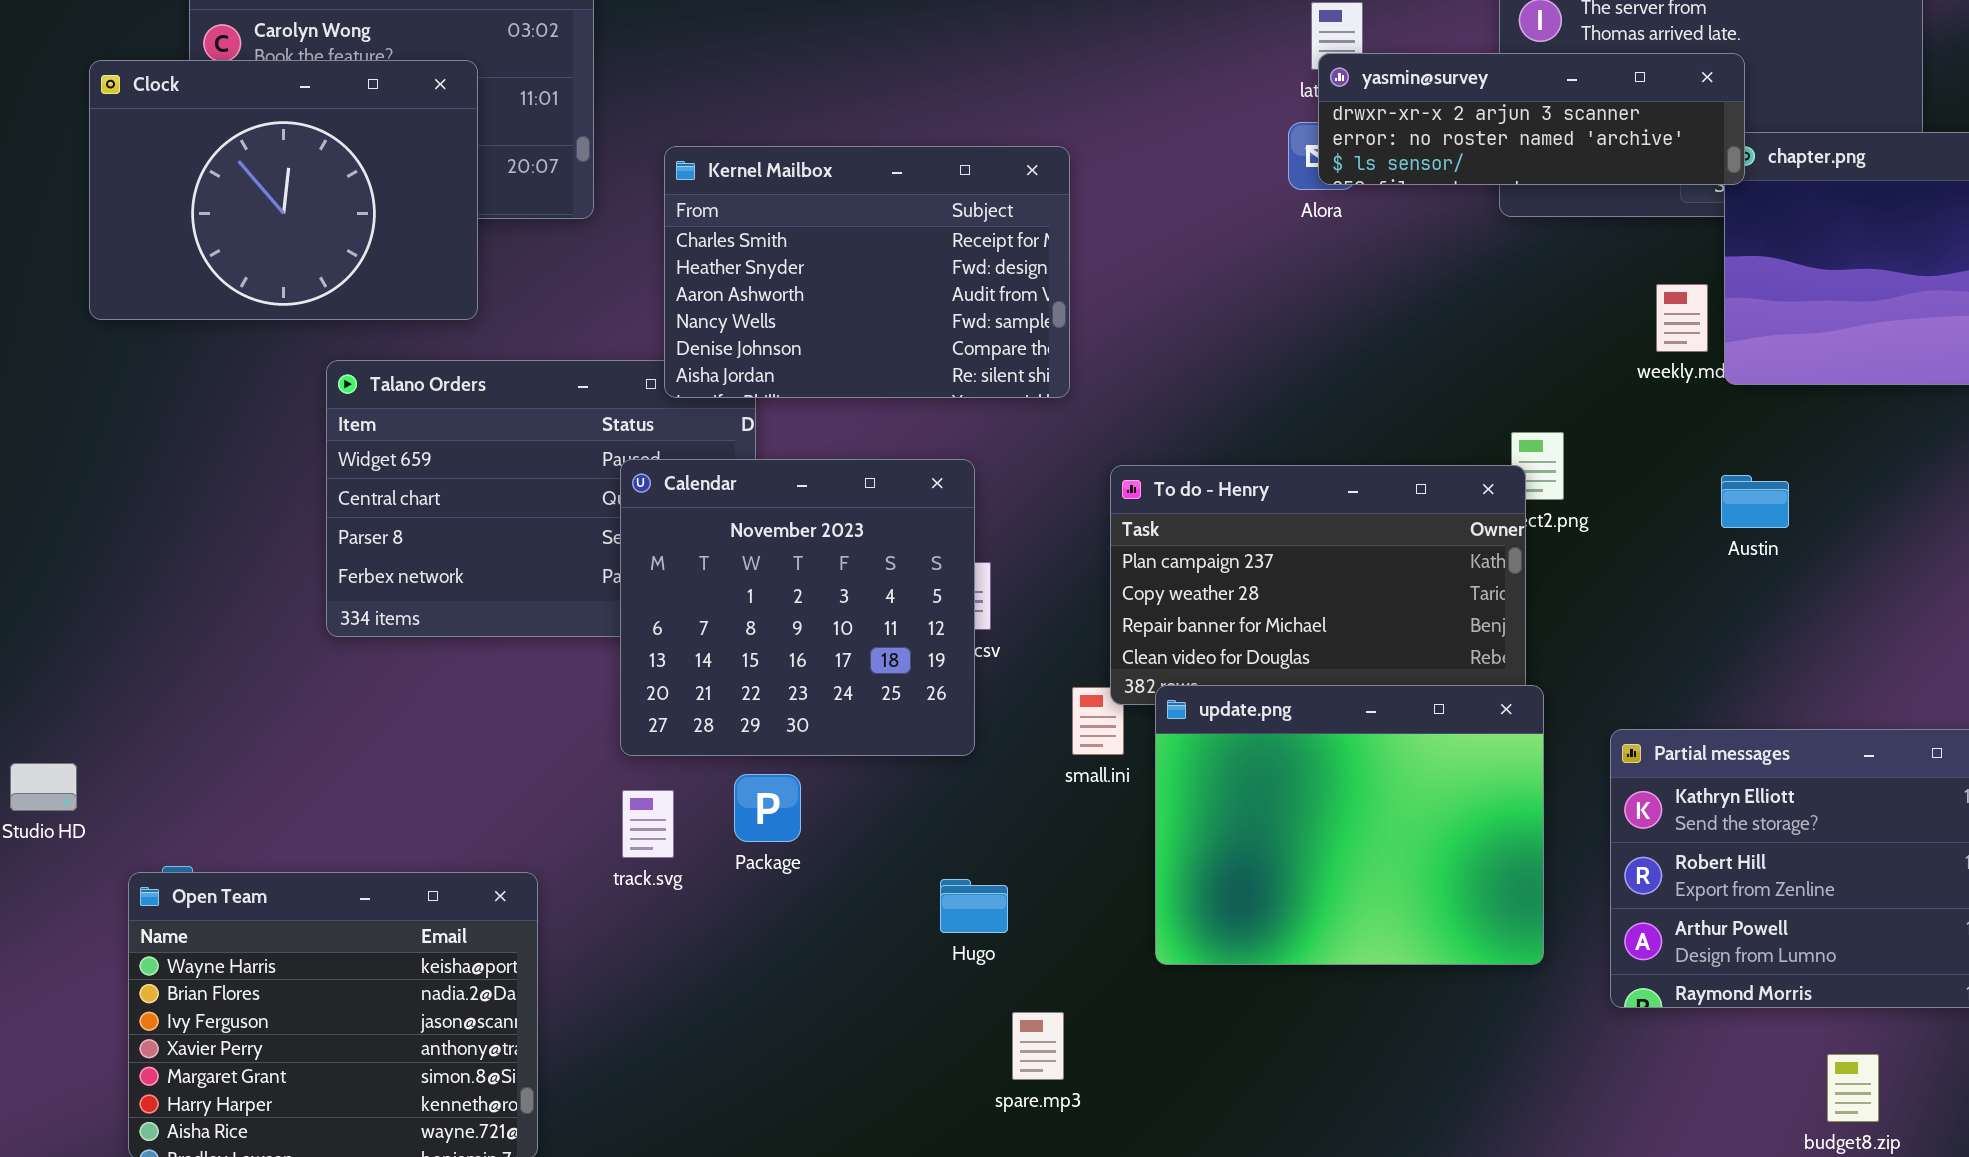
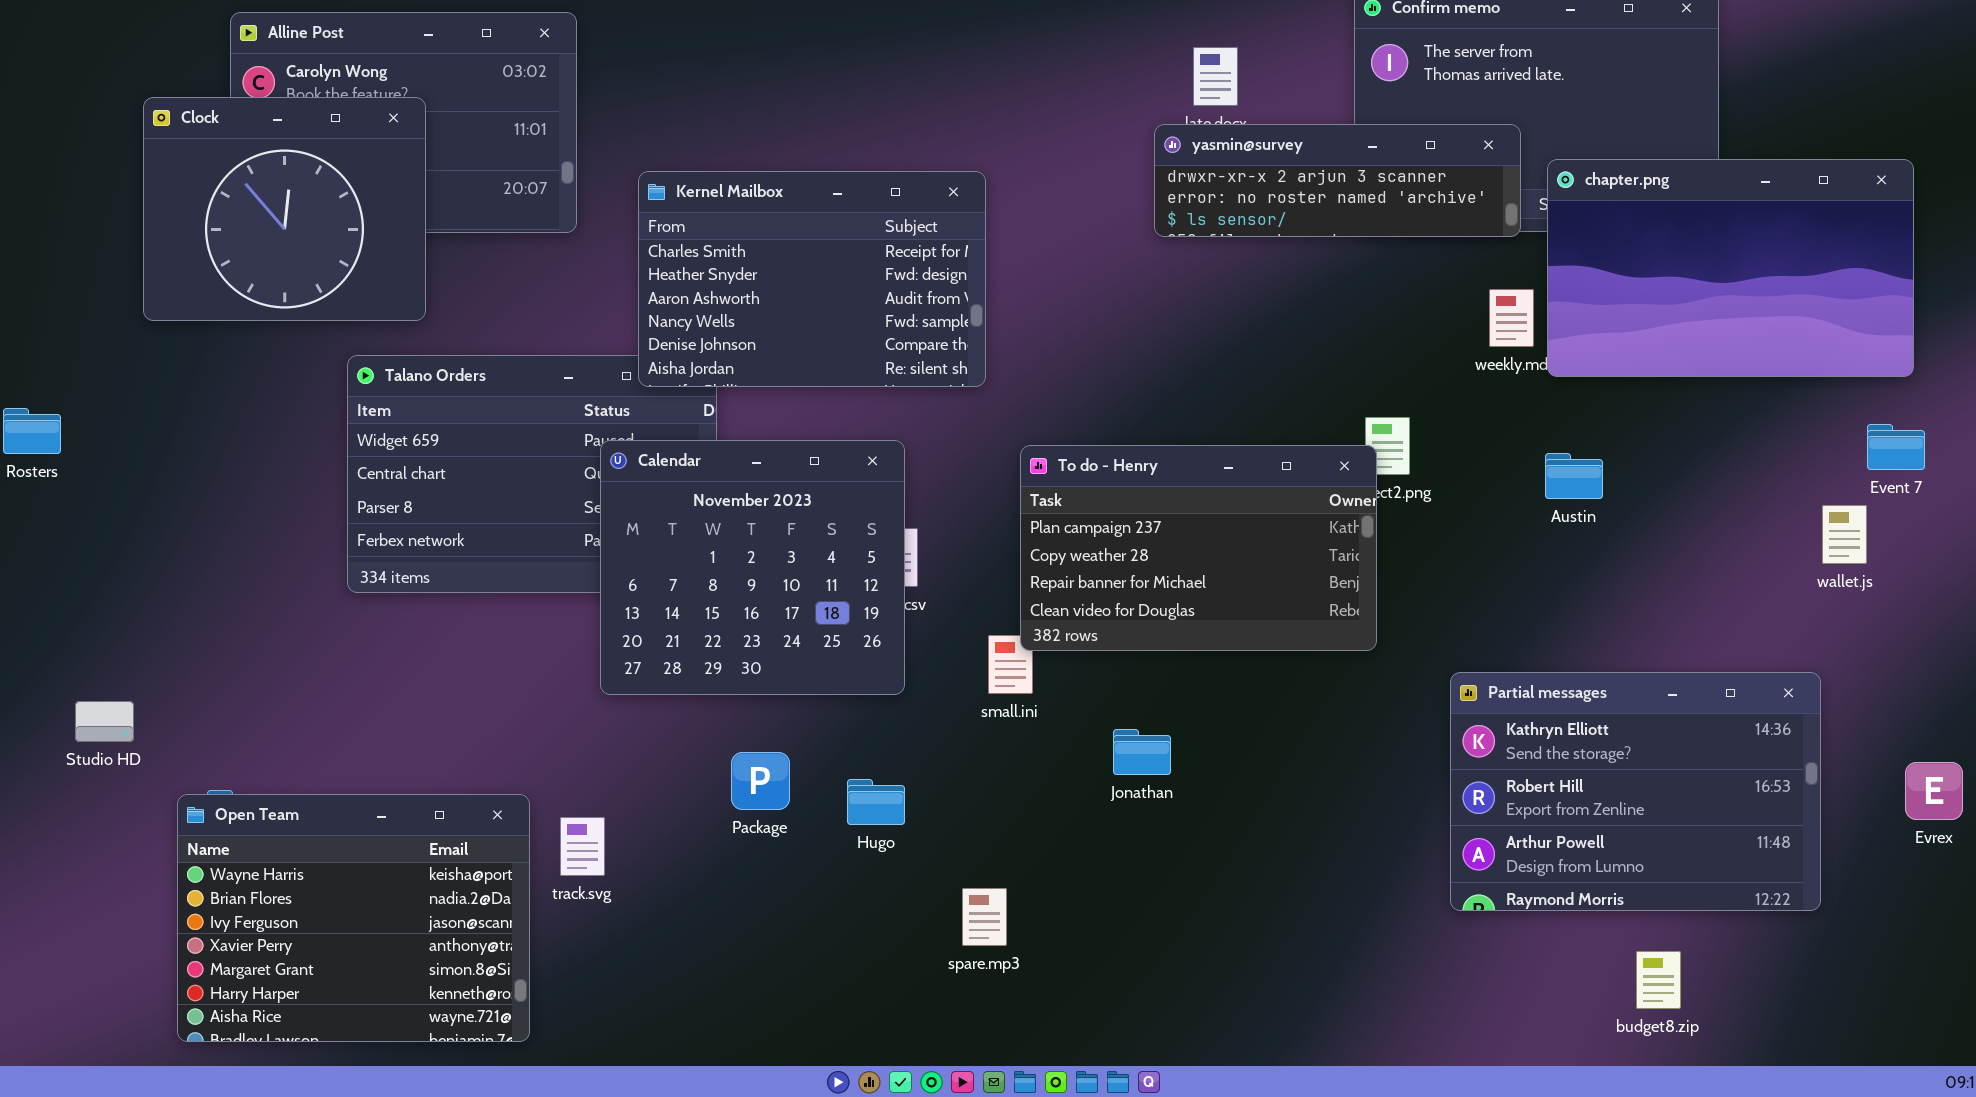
yasmin@survey: [1318,53,1745,185] -> [1154,124,1521,237], moved
Clock: [89,60,478,320] -> [143,97,426,321], resized
update.png: [1155,685,1544,965] -> none, closed
Package: [734,774,801,842] -> [731,752,790,810], moved
track.svg: [622,790,674,858] -> [560,817,605,876], moved
Hugo: [940,879,1008,933] -> [847,779,905,825], moved
spare.mp3: [1012,1012,1064,1080] -> [962,888,1007,946], moved

